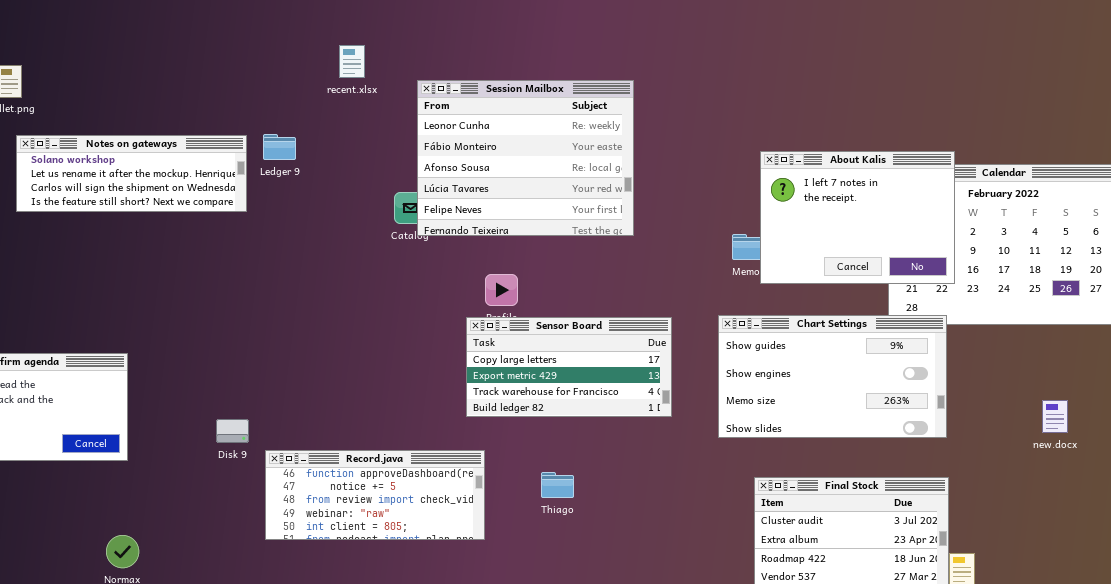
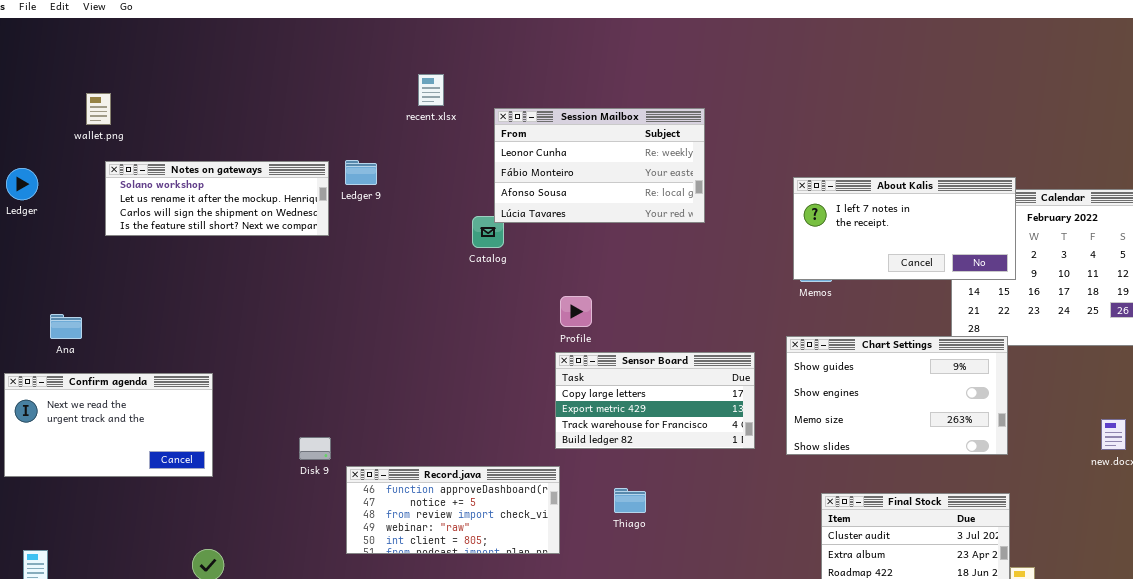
Session Mailbox: [417,80,634,236] -> [494,108,705,223], resized
About Kalis: [760,151,955,284] -> [793,177,1016,280], resized
Sensor Board: [466,317,672,417] -> [555,352,755,449], moved

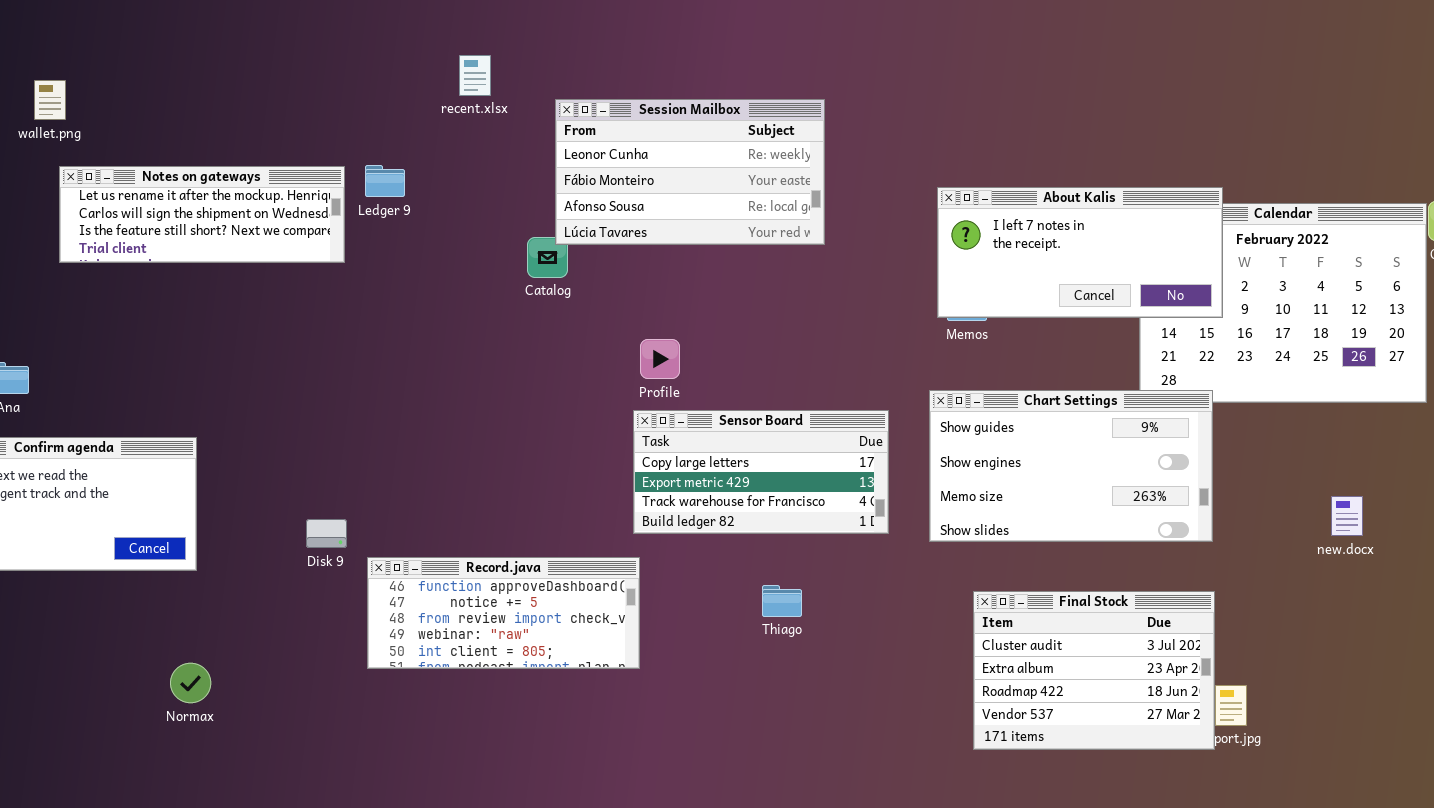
Notes on gateways: [105,161,329,236] -> [59,166,345,263], scrolled down 1 row
Thiago: [614,488,646,513] -> [762,585,802,617], moved

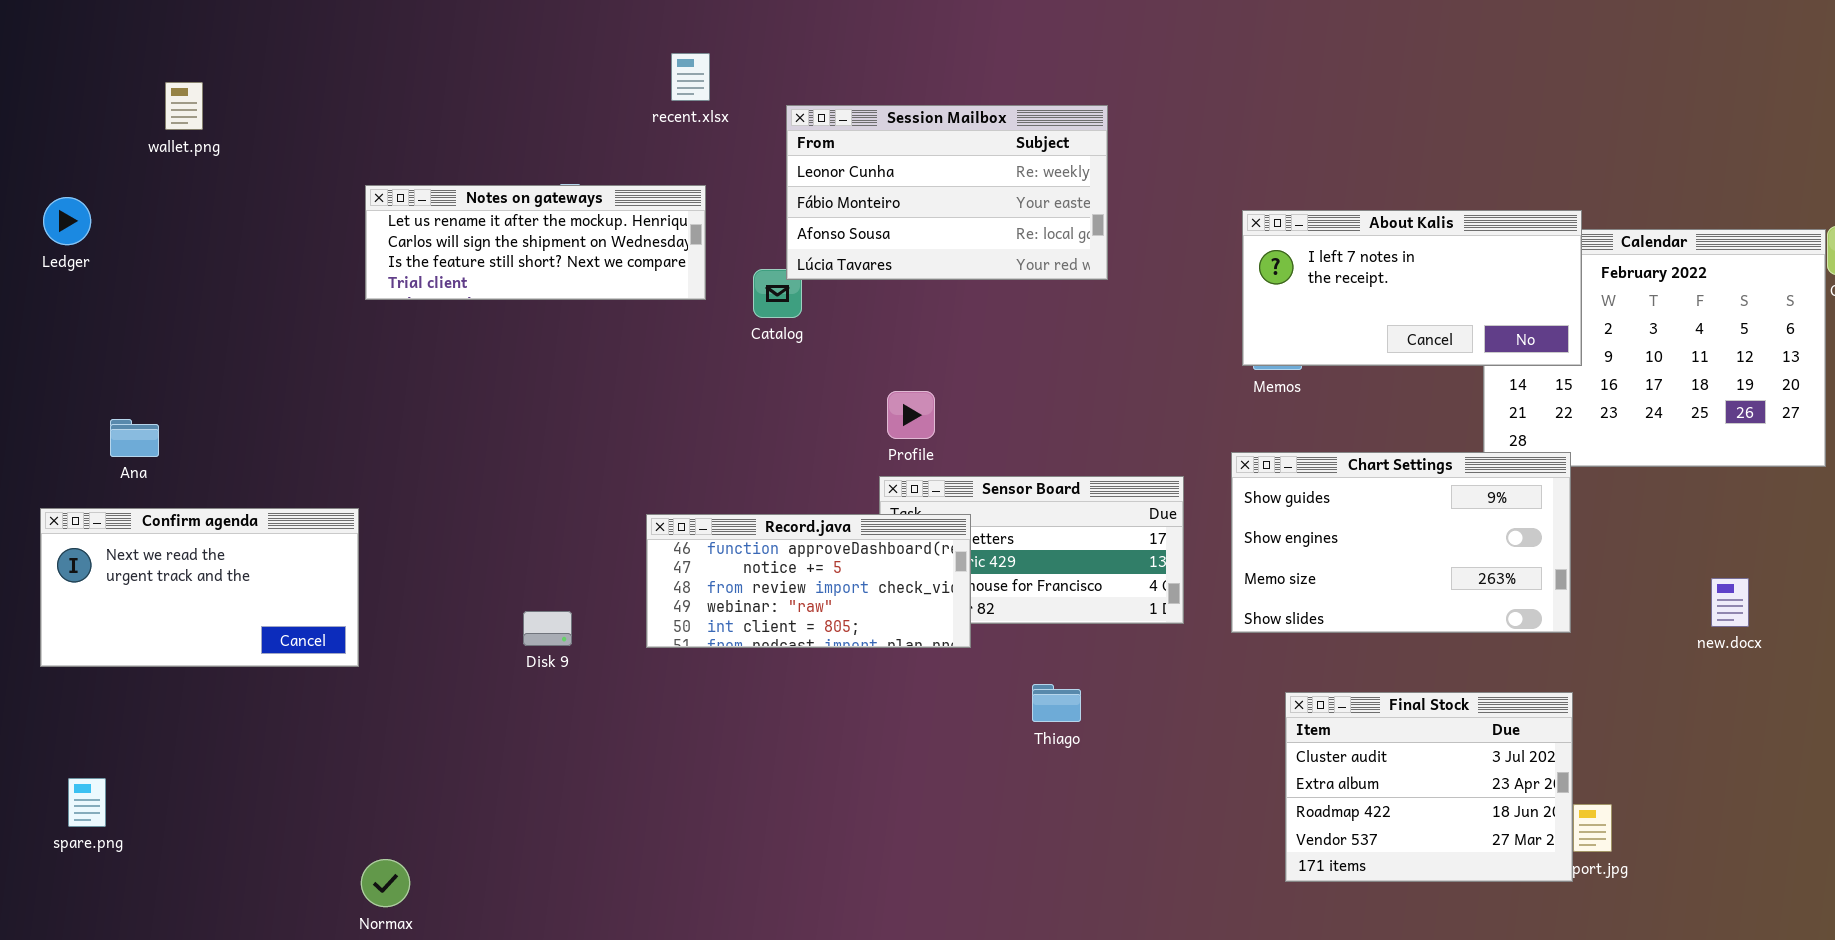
Notes on gateways: [59,166,345,263] -> [365,185,706,300], moved
Disk 9: [306,519,347,548] -> [523,611,572,646], moved
Record.java: [367,557,640,669] -> [646,514,971,648], moved
Normax: [170,663,211,703] -> [361,859,410,907], moved

